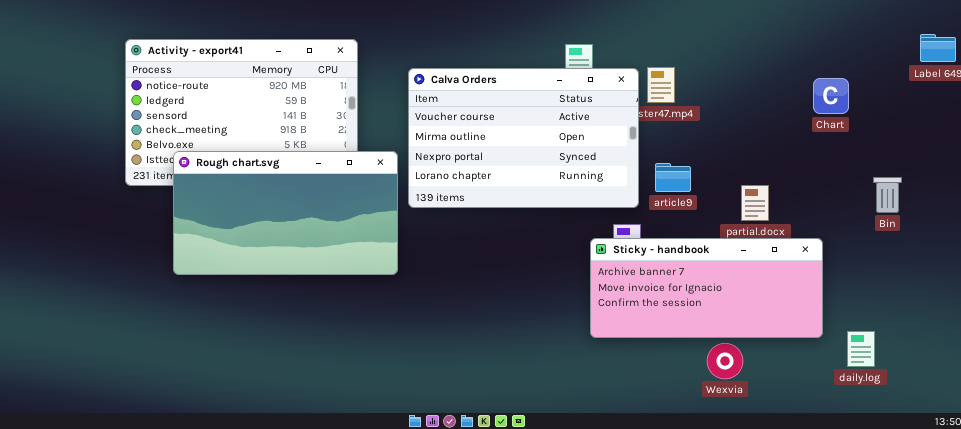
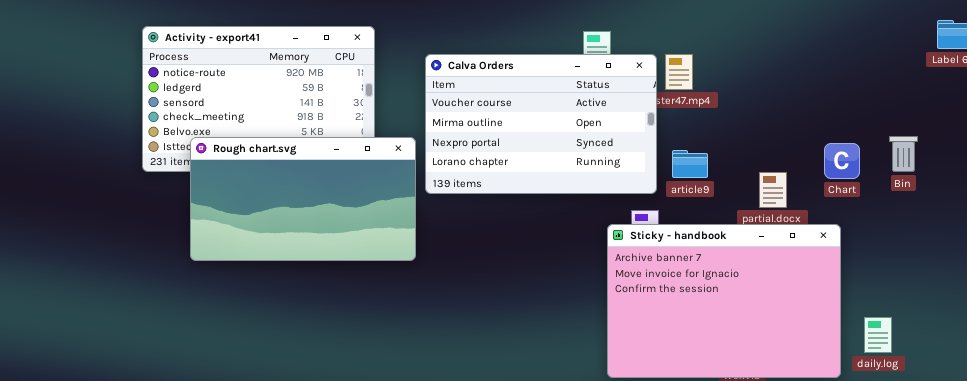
Chart: [813,78,849,114] -> [824,143,860,179], moved
Bin: [873,177,902,213] -> [889,136,918,172], moved
Sticky - handbook: [590,238,823,338] -> [607,224,841,378], resized

